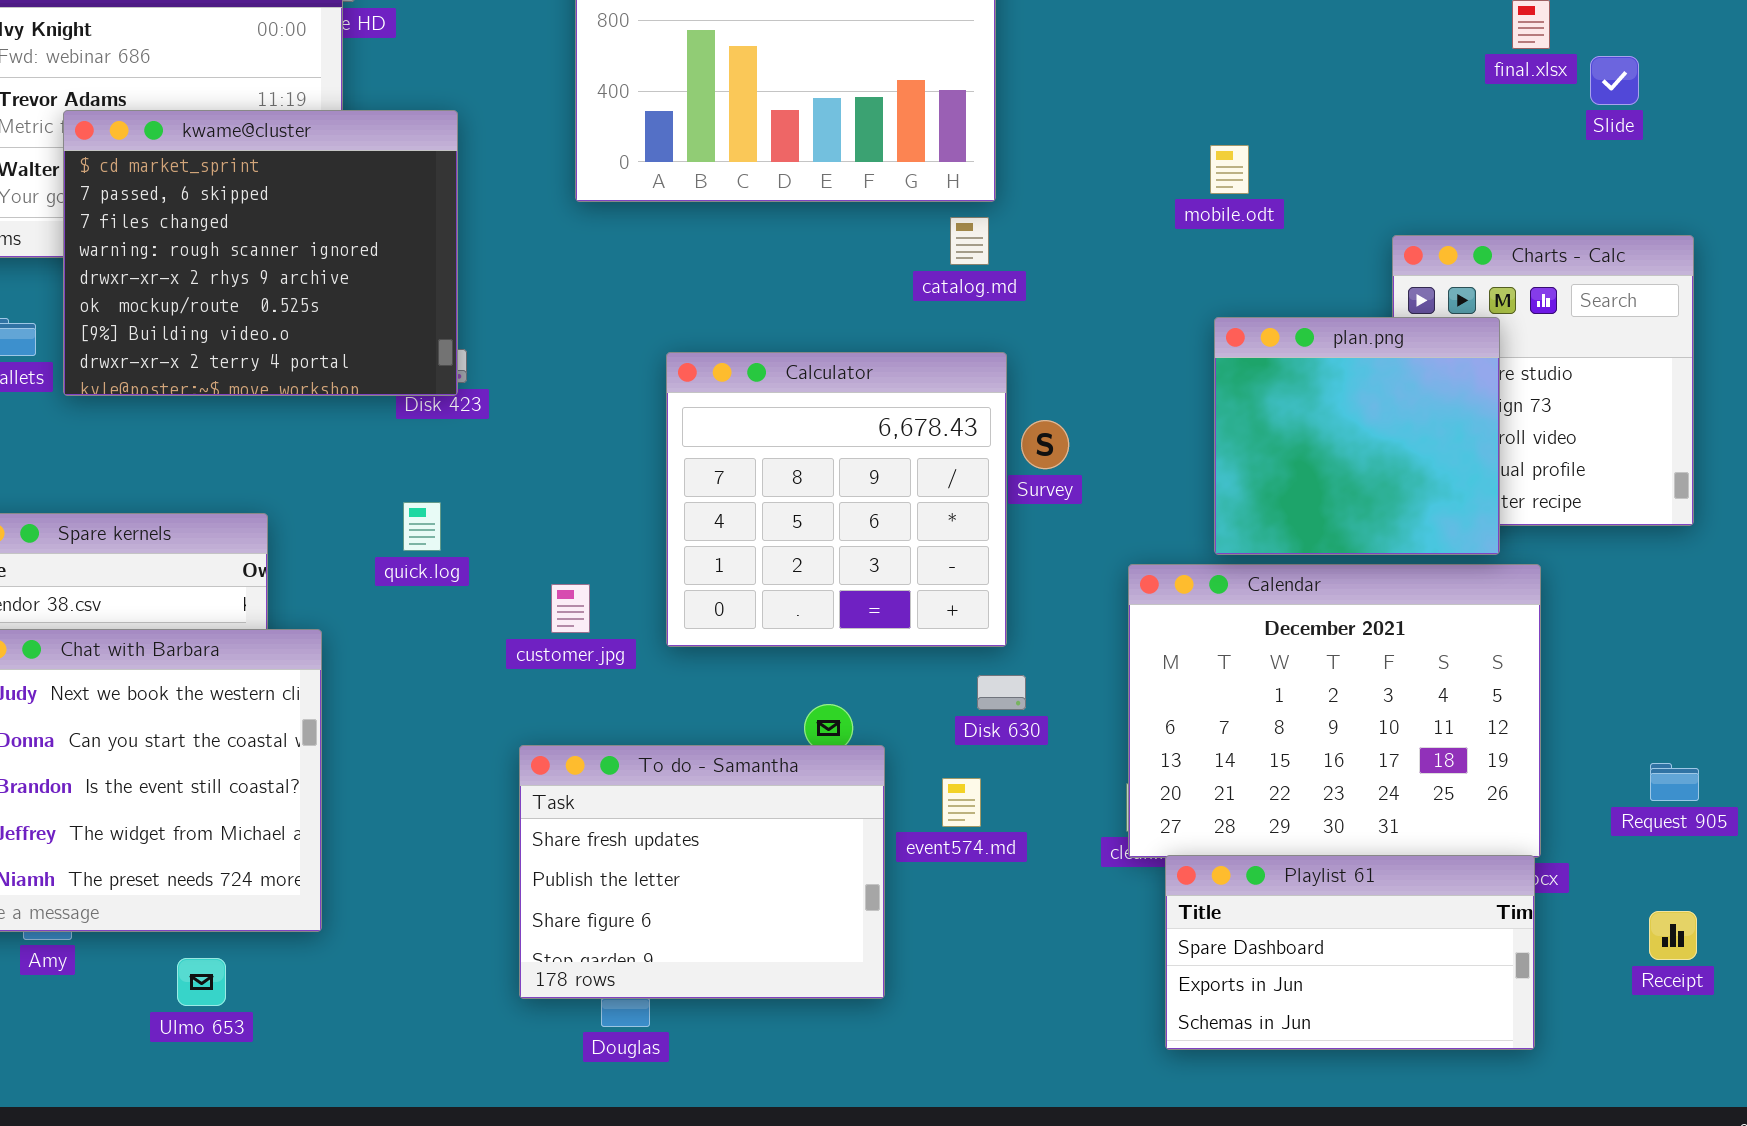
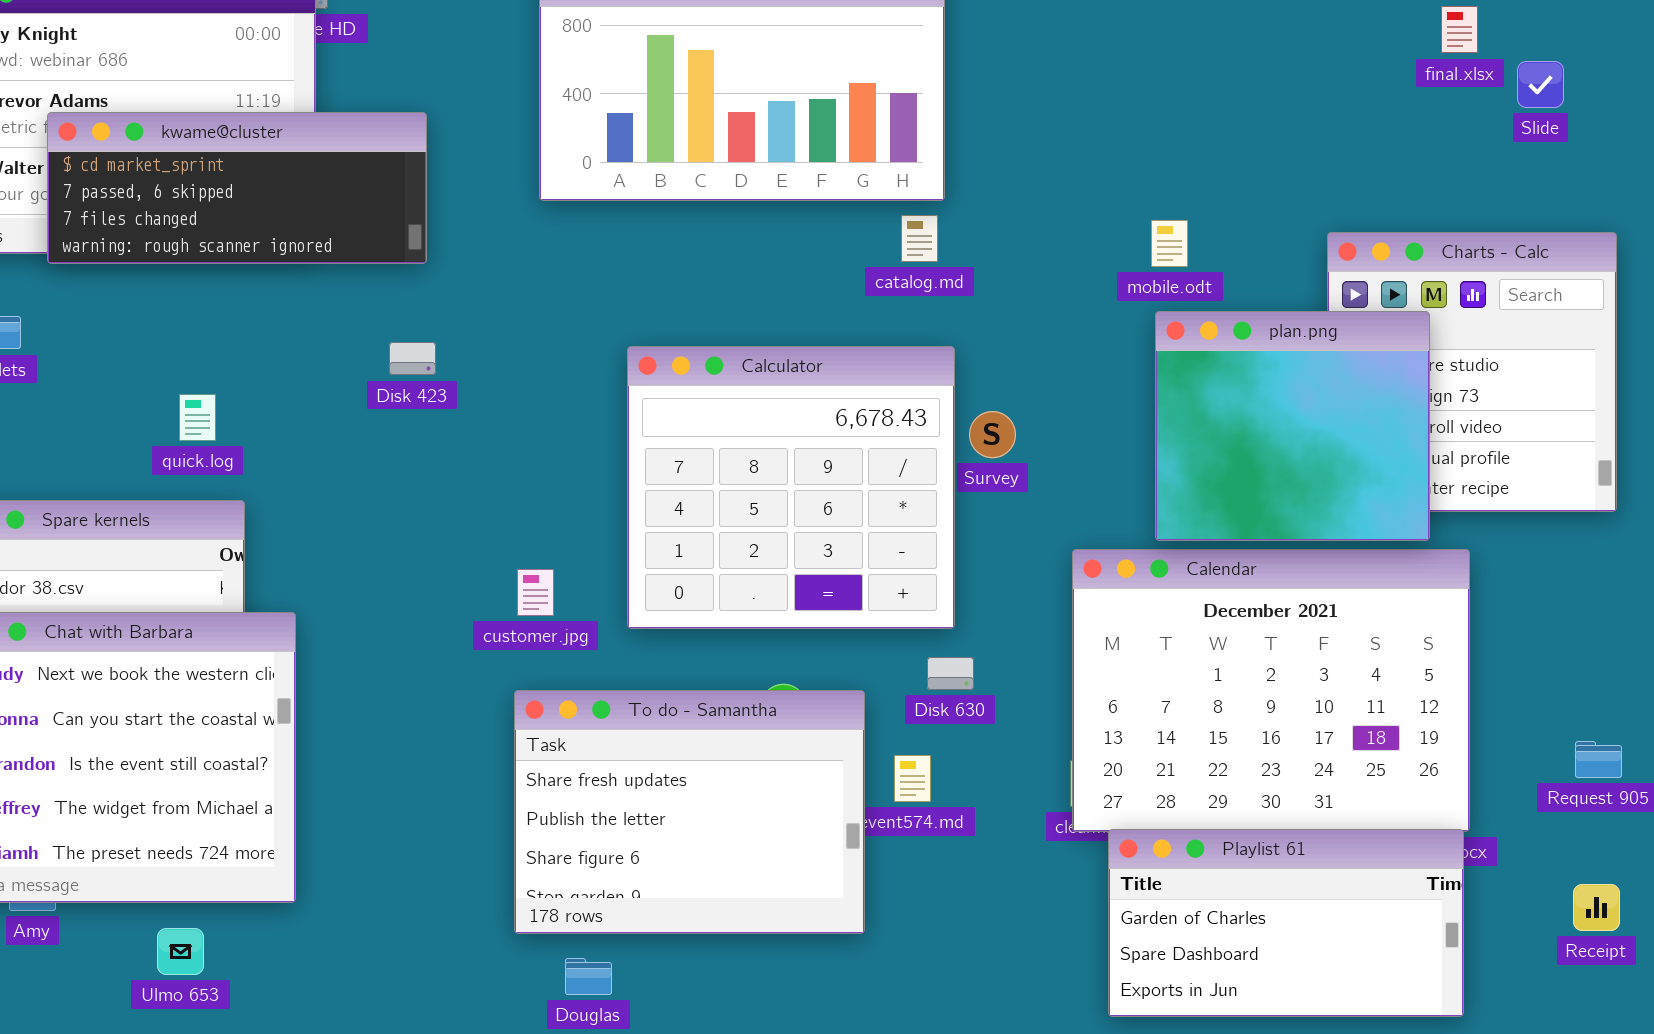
kwame@cluster: [63,110,458,396] -> [47,112,427,264], resized
mobile.odt: [1210,145,1249,194] -> [1151,220,1188,267], moved
quick.log: [403,502,441,551] -> [179,394,216,441], moved
To do - Samantha: [519,745,885,999] -> [514,690,865,934], moved
Playlist 61: [1165,855,1535,1050] -> [1108,829,1464,1017], scrolled up 1 row

